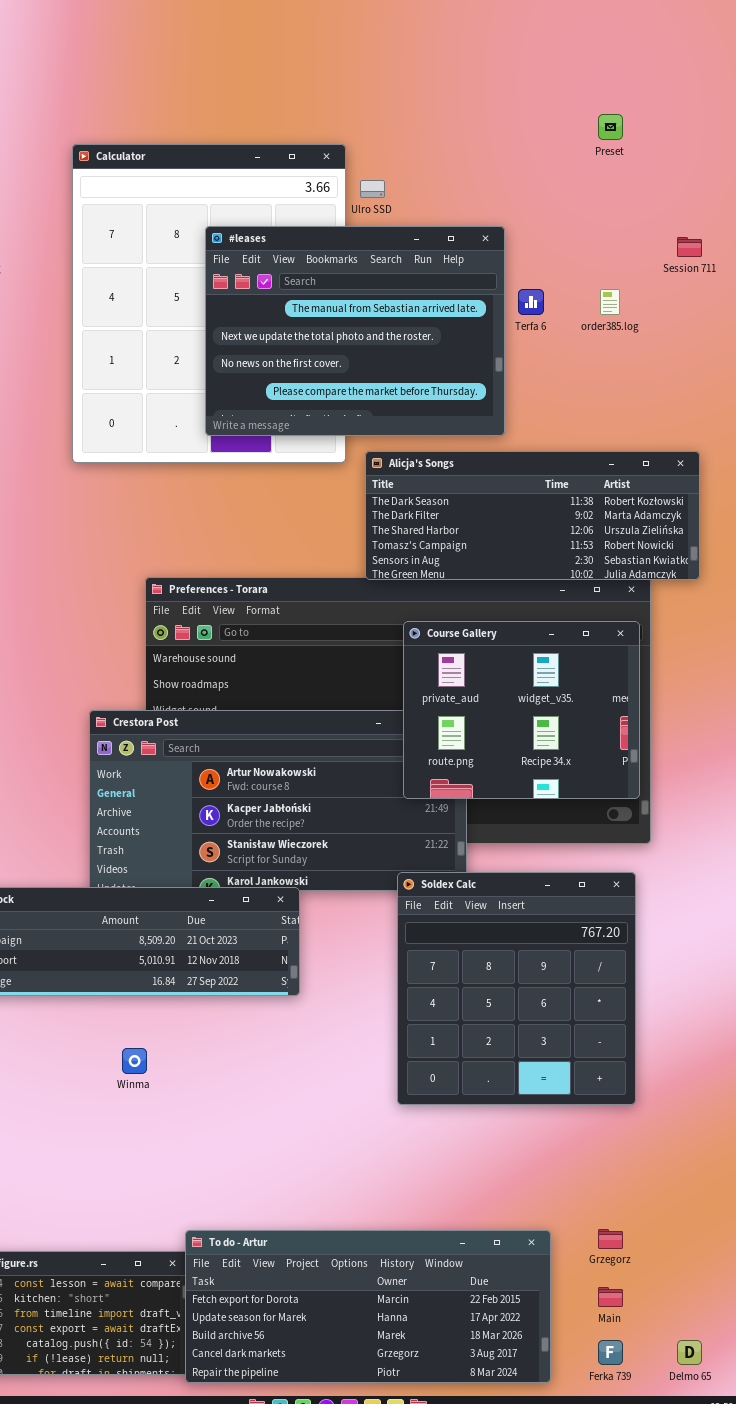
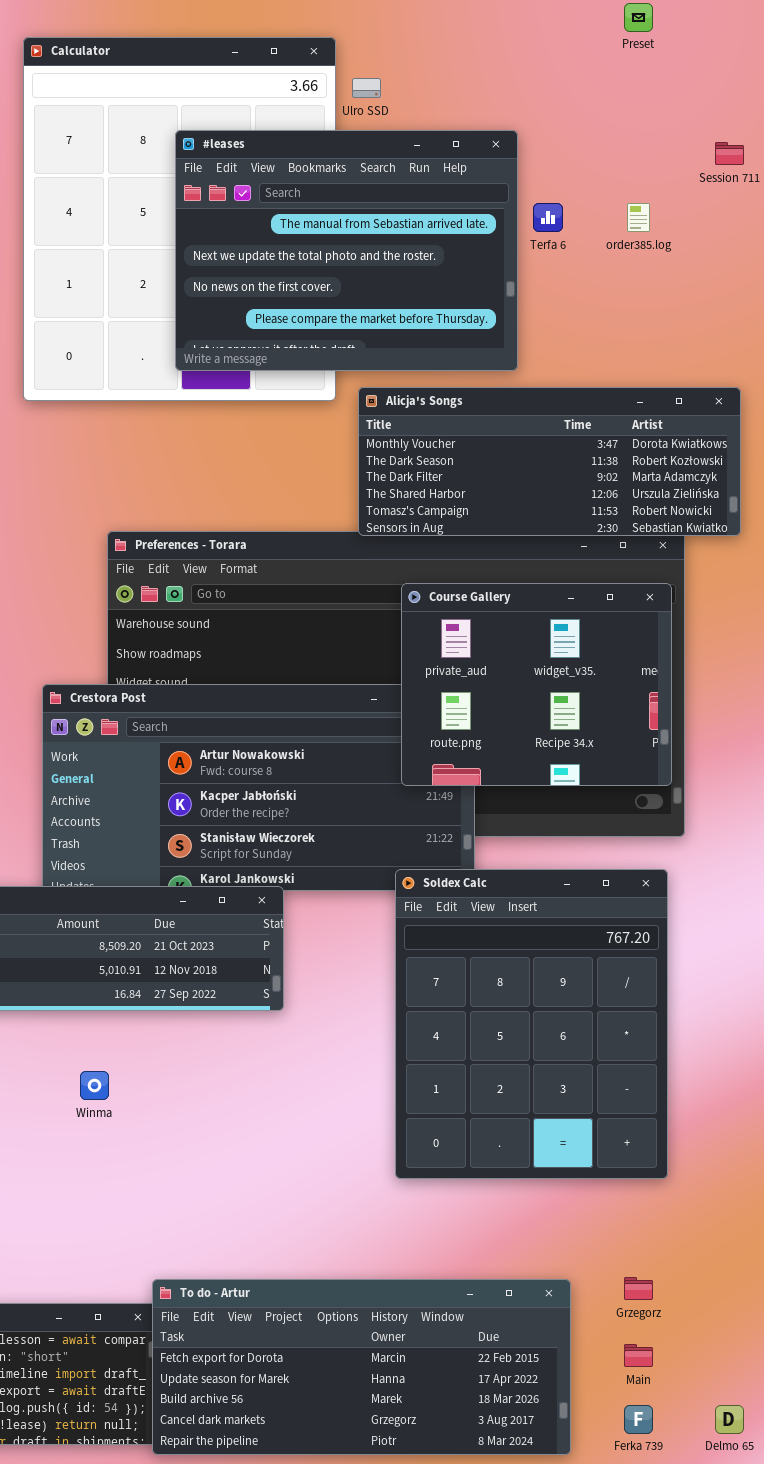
Alicja's Songs: [365,451,700,580] -> [358,387,741,536], scrolled up 1 row
Soldex Calc: [397,872,636,1105] -> [395,869,668,1179], resized

